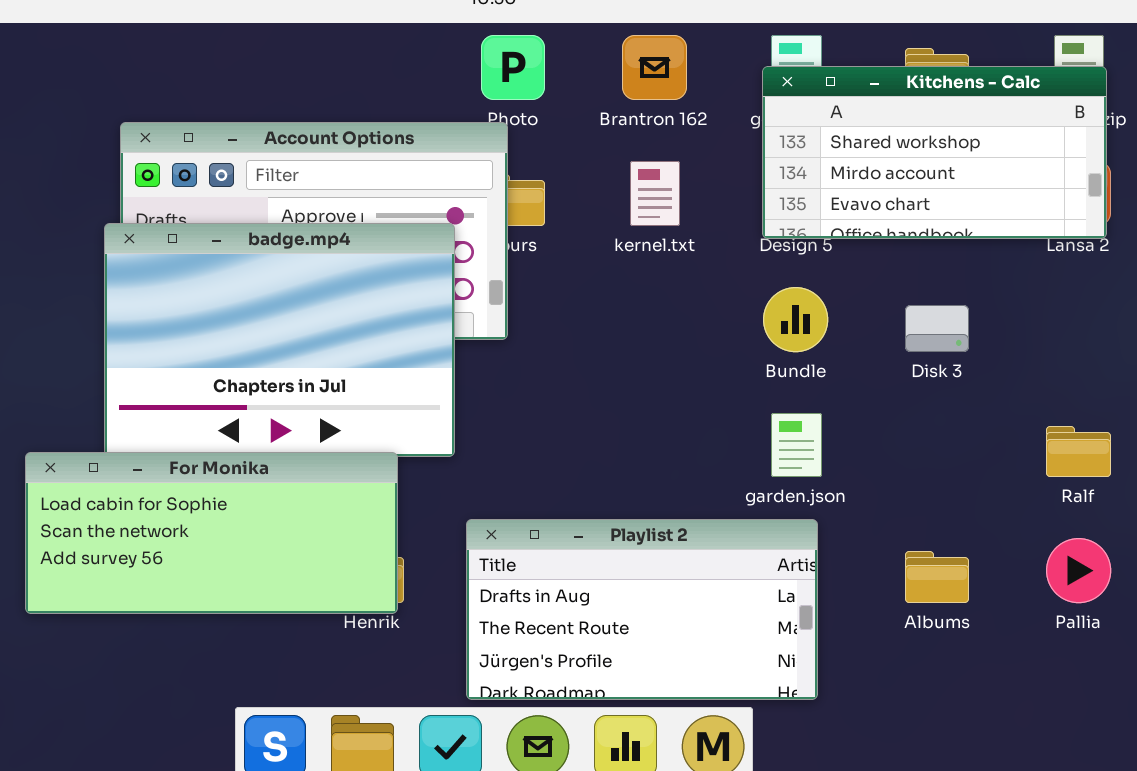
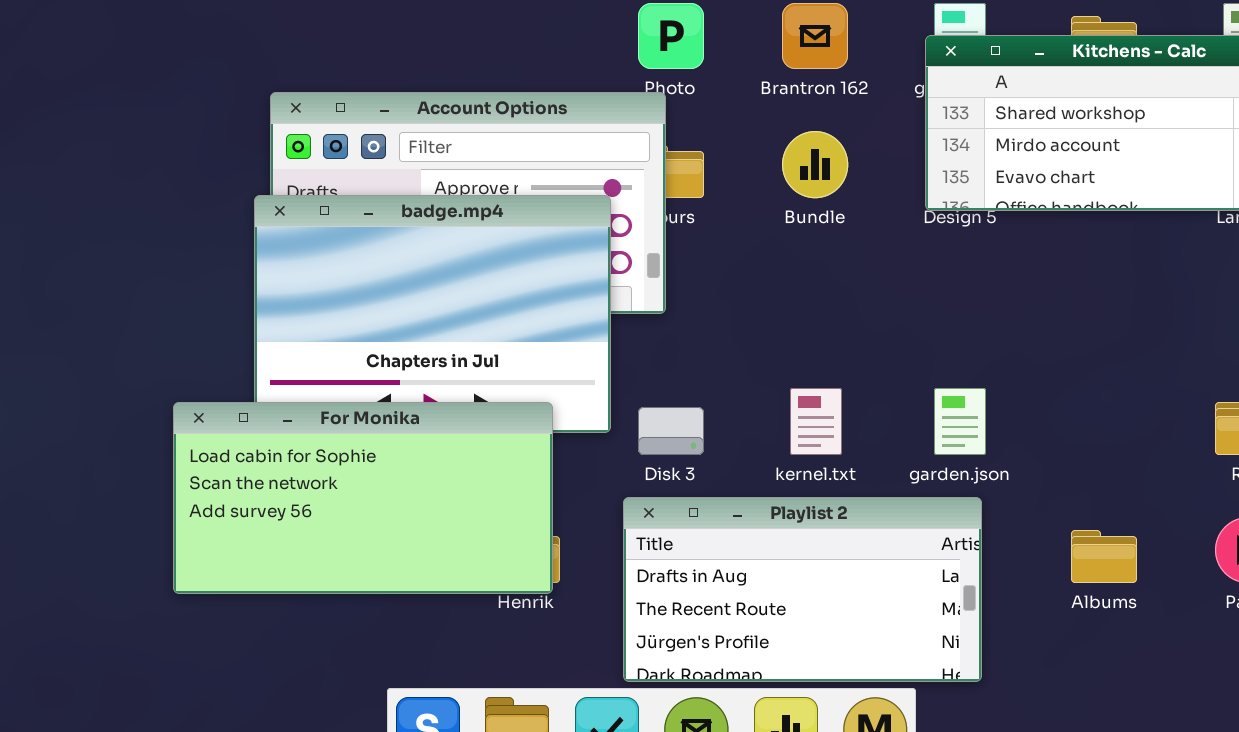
kernel.txt: [630,161,680,226] -> [790,388,842,455], moved
Bundle: [763,287,828,352] -> [782,131,848,198], moved
Disk 3: [905,305,969,352] -> [638,407,704,455], moved
For Monika: [25,452,398,614] -> [173,402,553,594], resized

